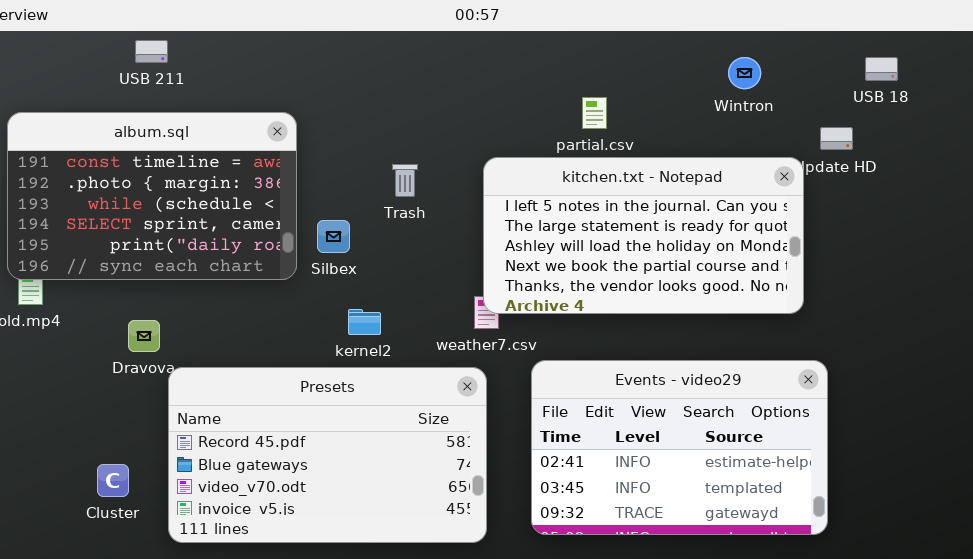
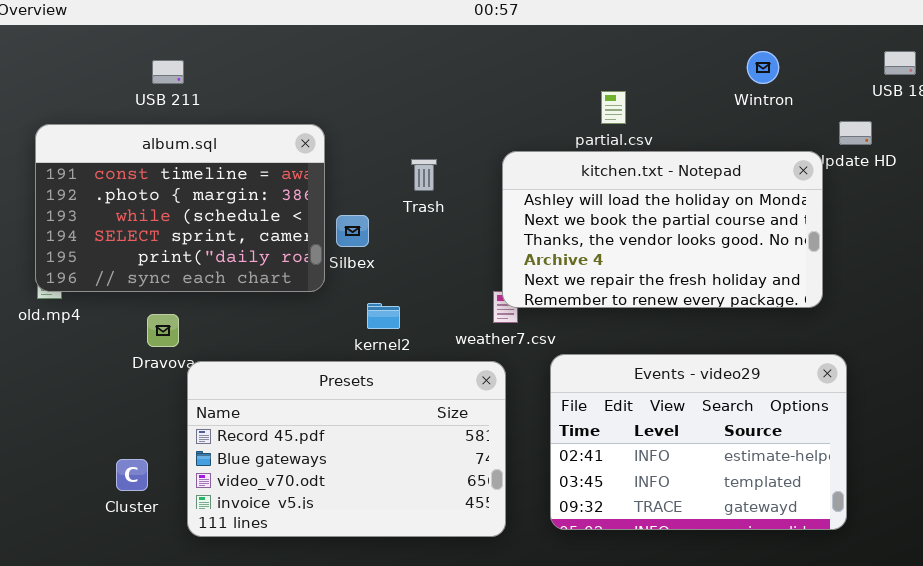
USB 211: [135,40,168,63] -> [152,60,184,84], moved
album.sql: [7,112,297,280] -> [35,124,325,292], moved
kitchen.txt - Notepad: [483,157,804,314] -> [502,151,823,308], scrolled down 2 rows

